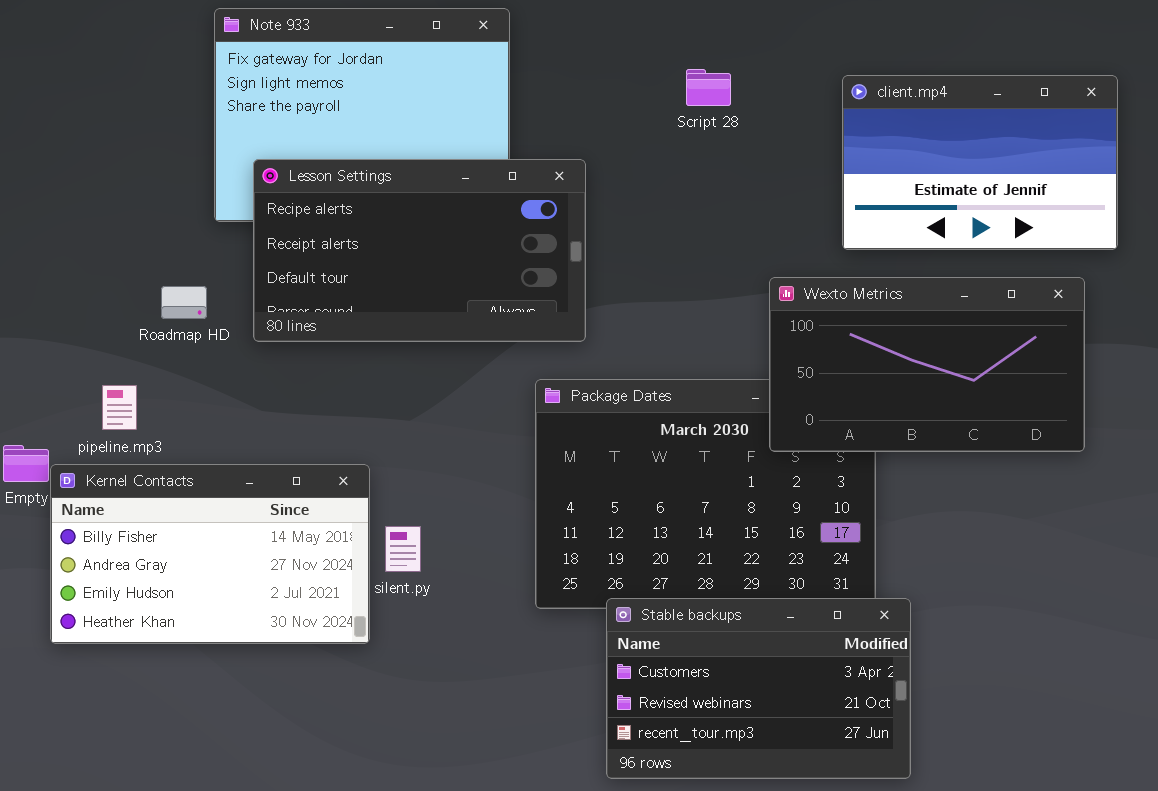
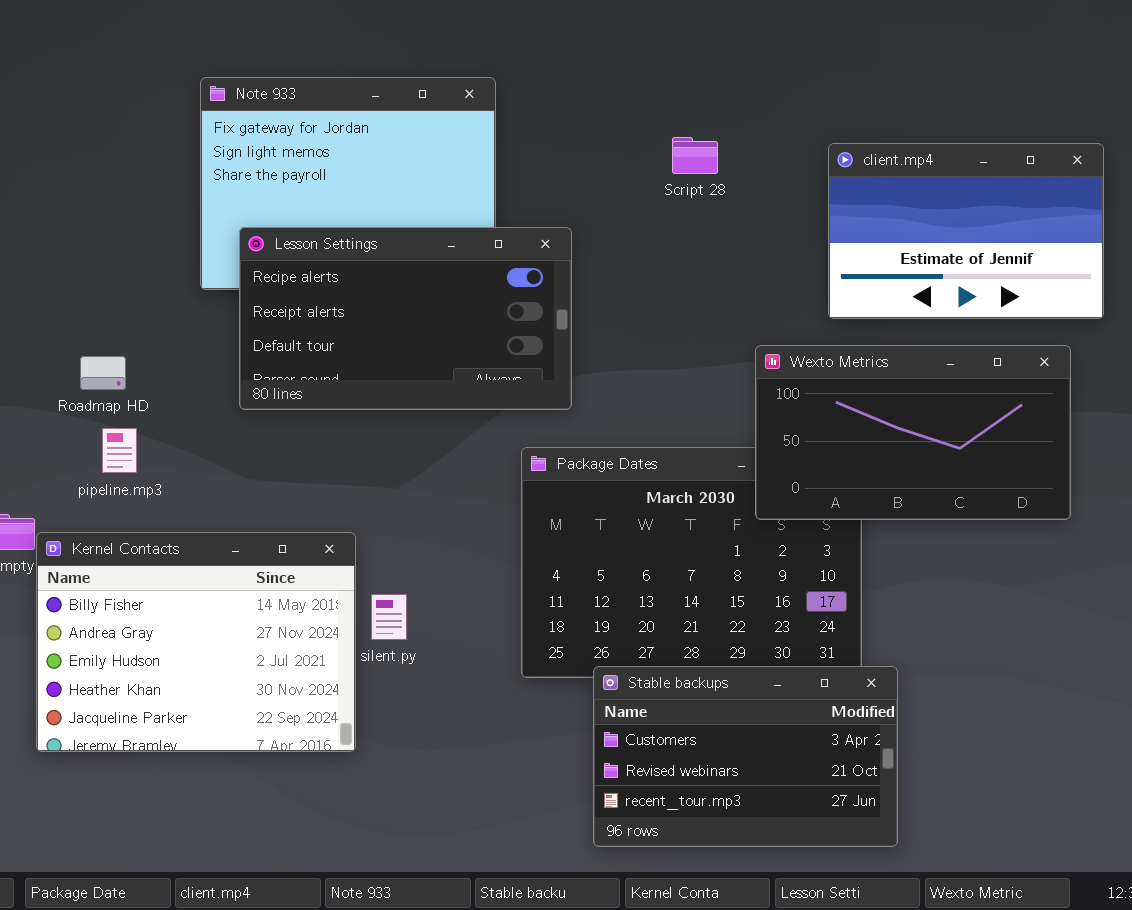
Roadmap HD: [161,286,207,319] -> [80,356,126,390], moved
pipeline.mp3: [102,385,137,430] -> [102,428,137,473], moved
Kernel Contacts: [50,464,370,644] -> [36,532,356,752], resized

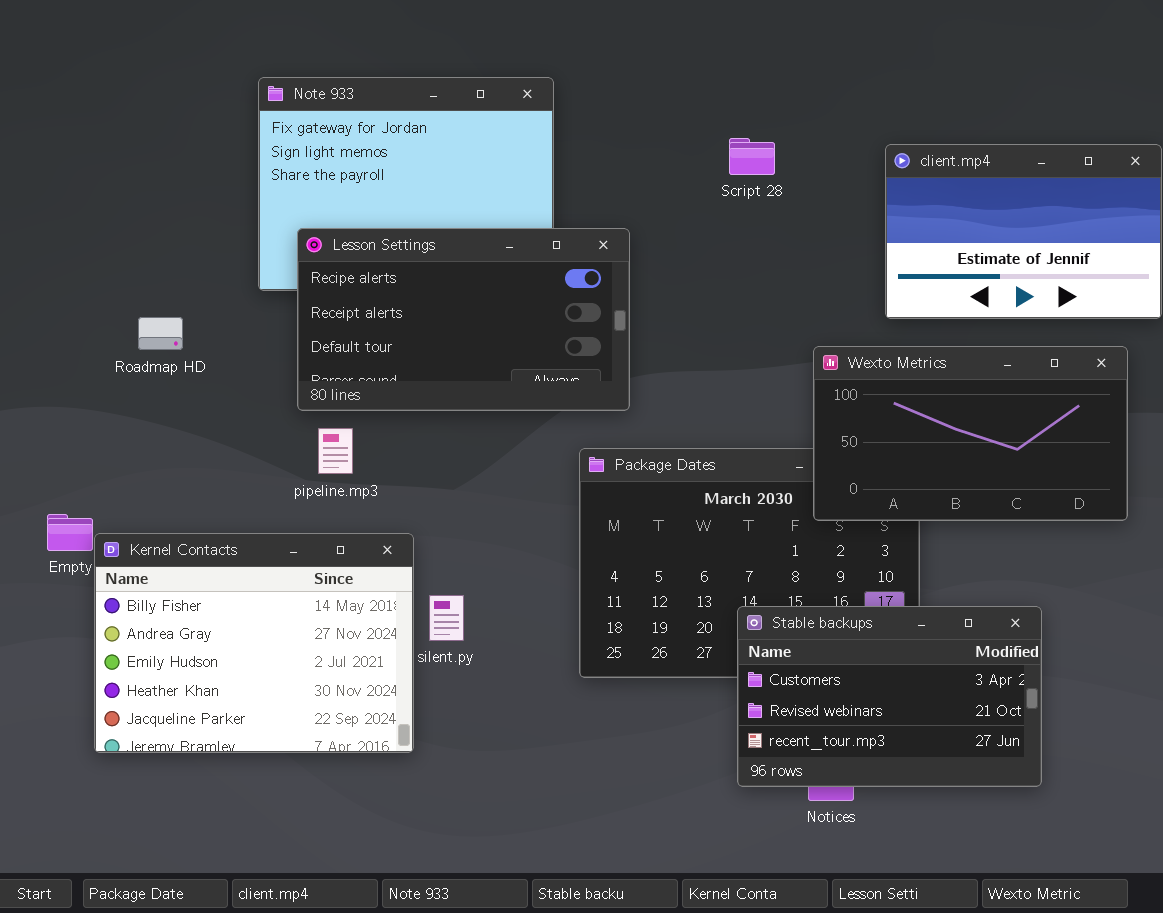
Roadmap HD: [80,356,126,390] -> [138,317,183,350], moved
pipeline.mp3: [102,428,137,473] -> [318,428,353,474], moved
Stable backups: [593,666,898,847] -> [737,606,1042,787], moved

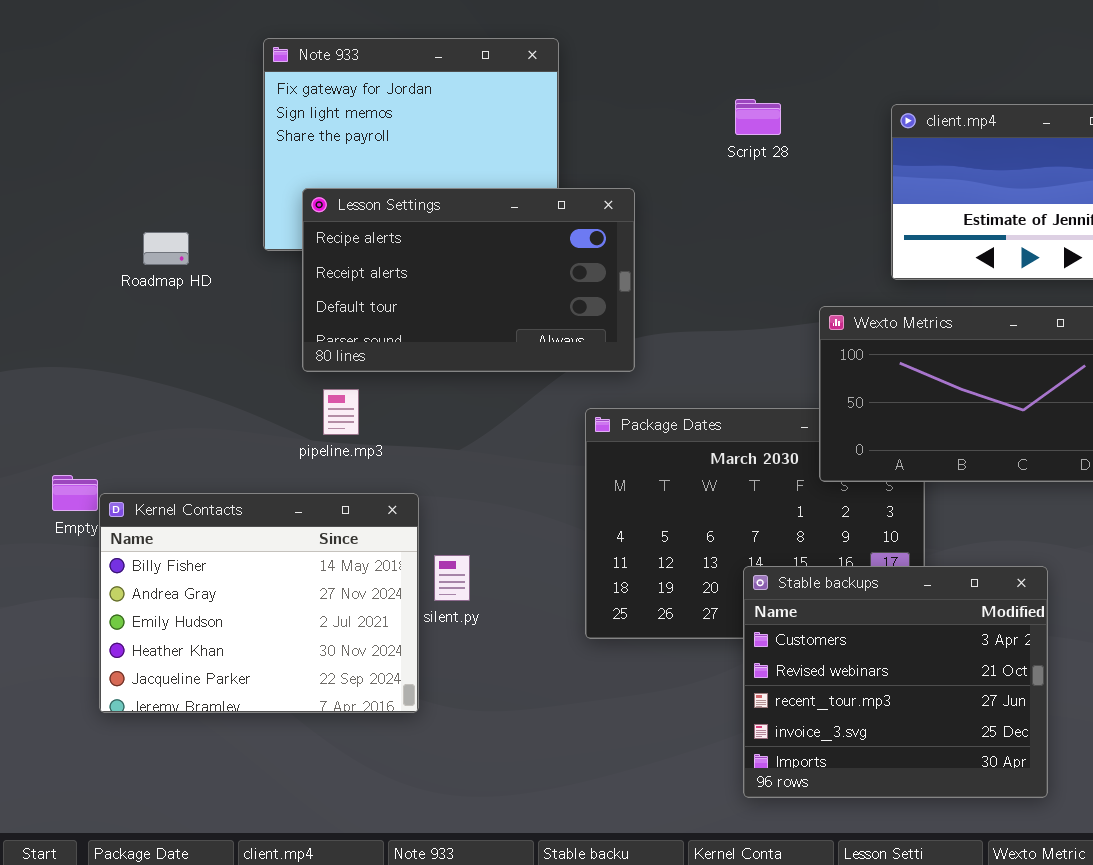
Roadmap HD: [138,317,183,350] -> [143,232,189,265], moved
Stable backups: [737,606,1042,787] -> [743,566,1048,798], resized

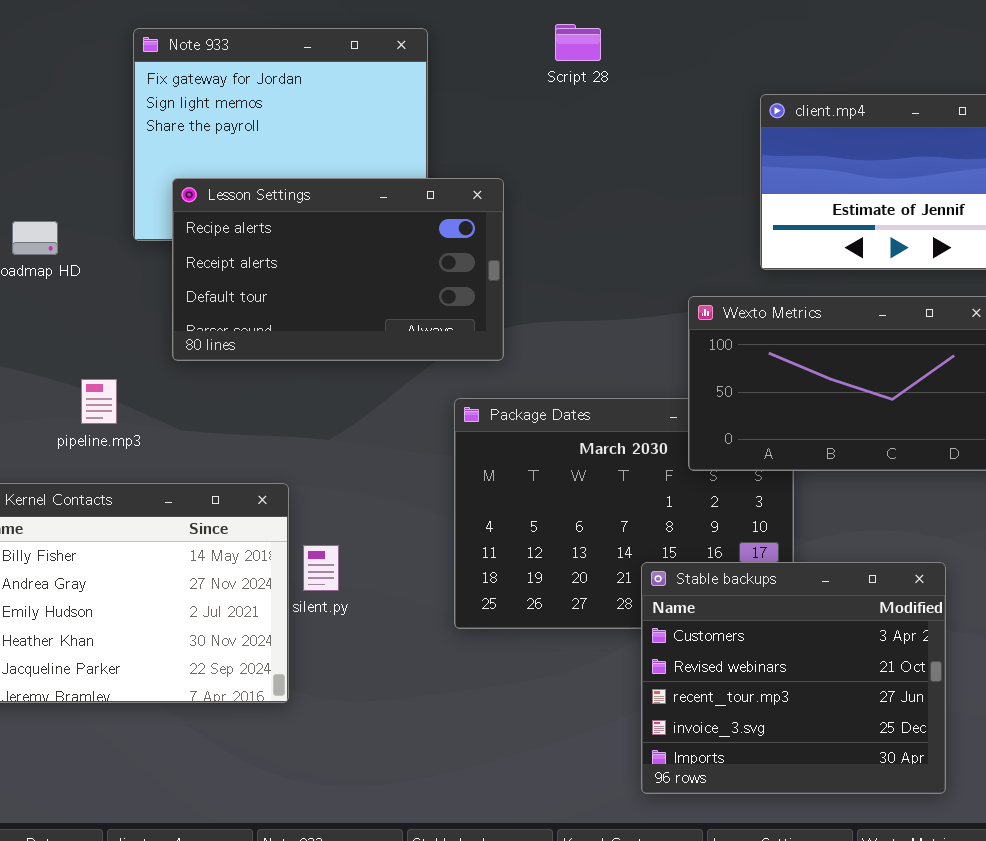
Script 28: [735,99,781,135] -> [555,24,601,61], moved
pipeline.mp3: [323,389,359,435] -> [81,379,117,424], moved
Stable backups: [743,566,1048,798] -> [641,562,946,794], moved

